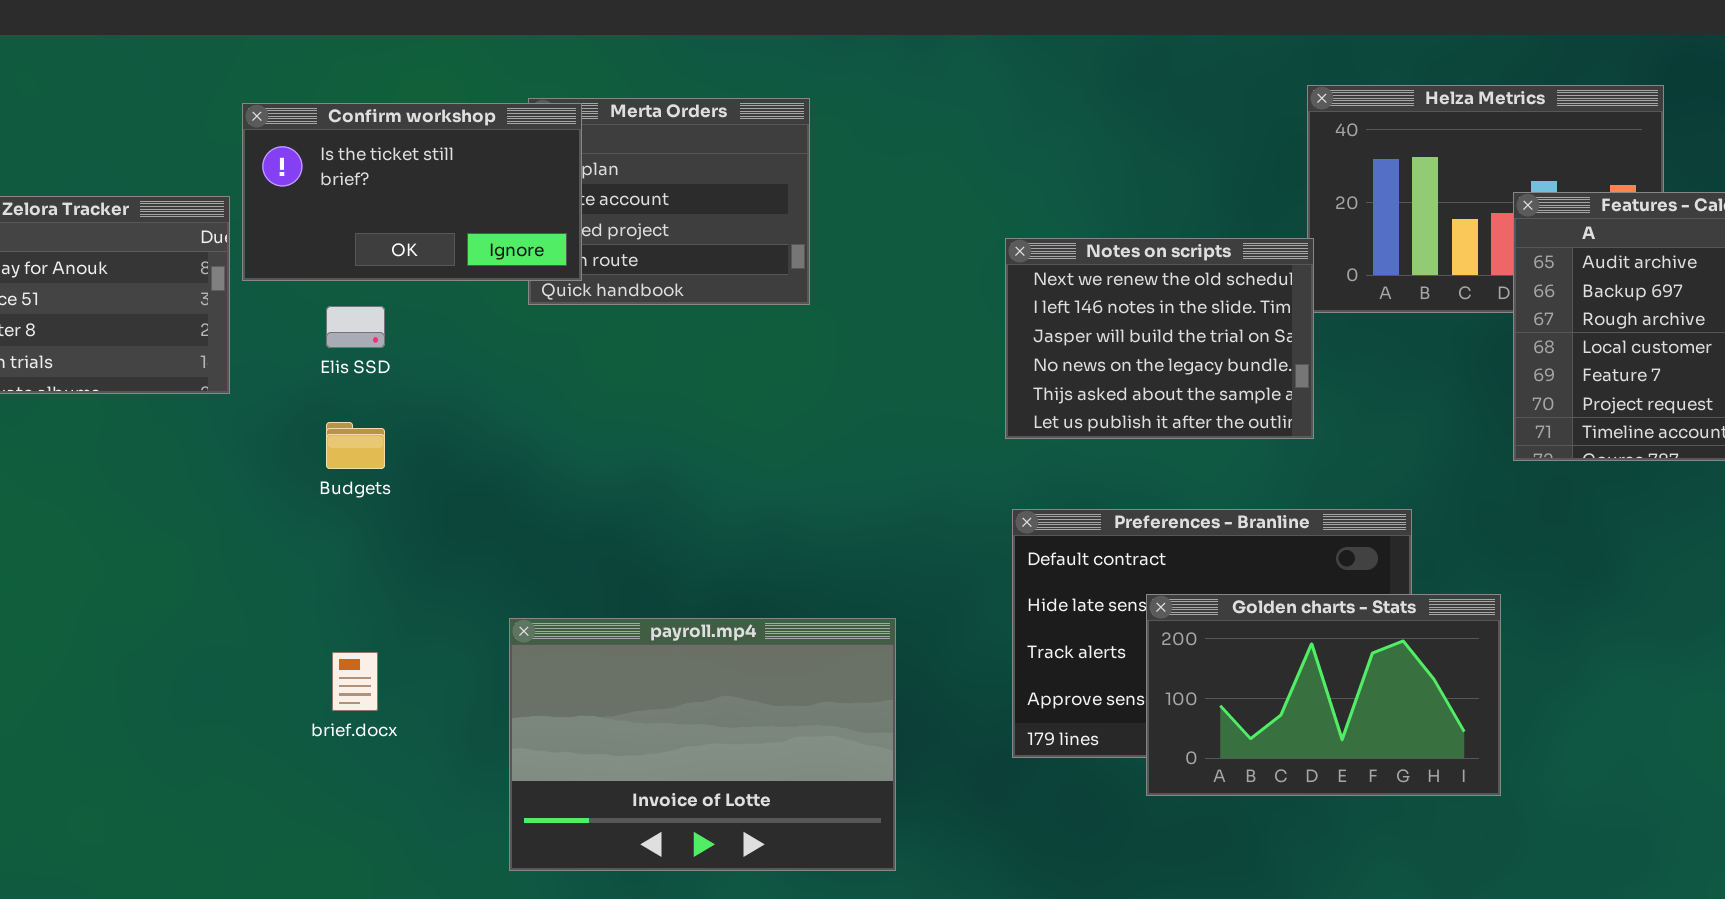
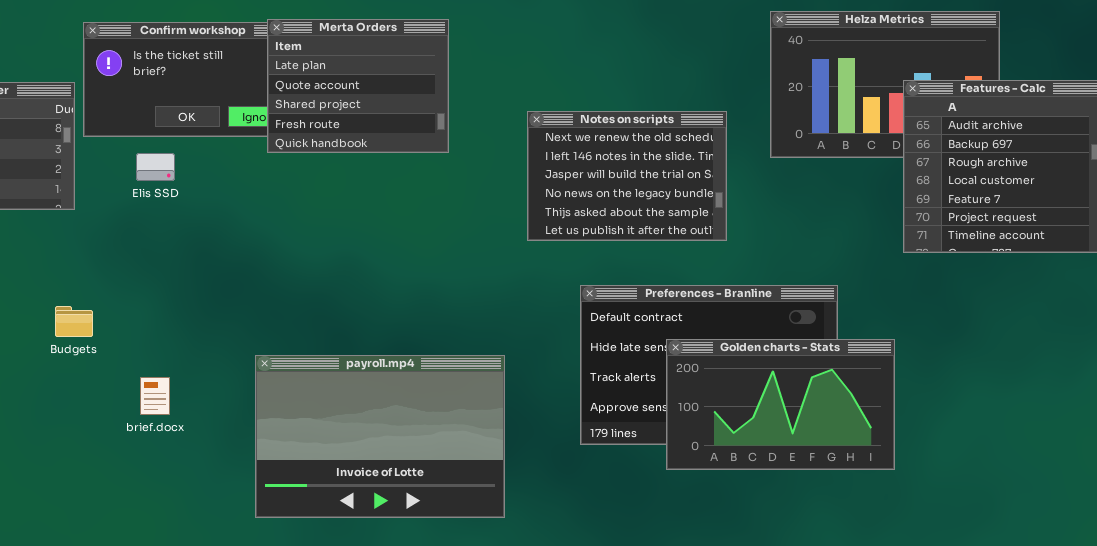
Merta Orders: [528,98,810,305] -> [267,19,449,153], raised
Notes on scripts: [1005,238,1314,439] -> [527,111,727,241], moved
Budgets: [326,422,385,469] -> [55,306,93,337], moved

